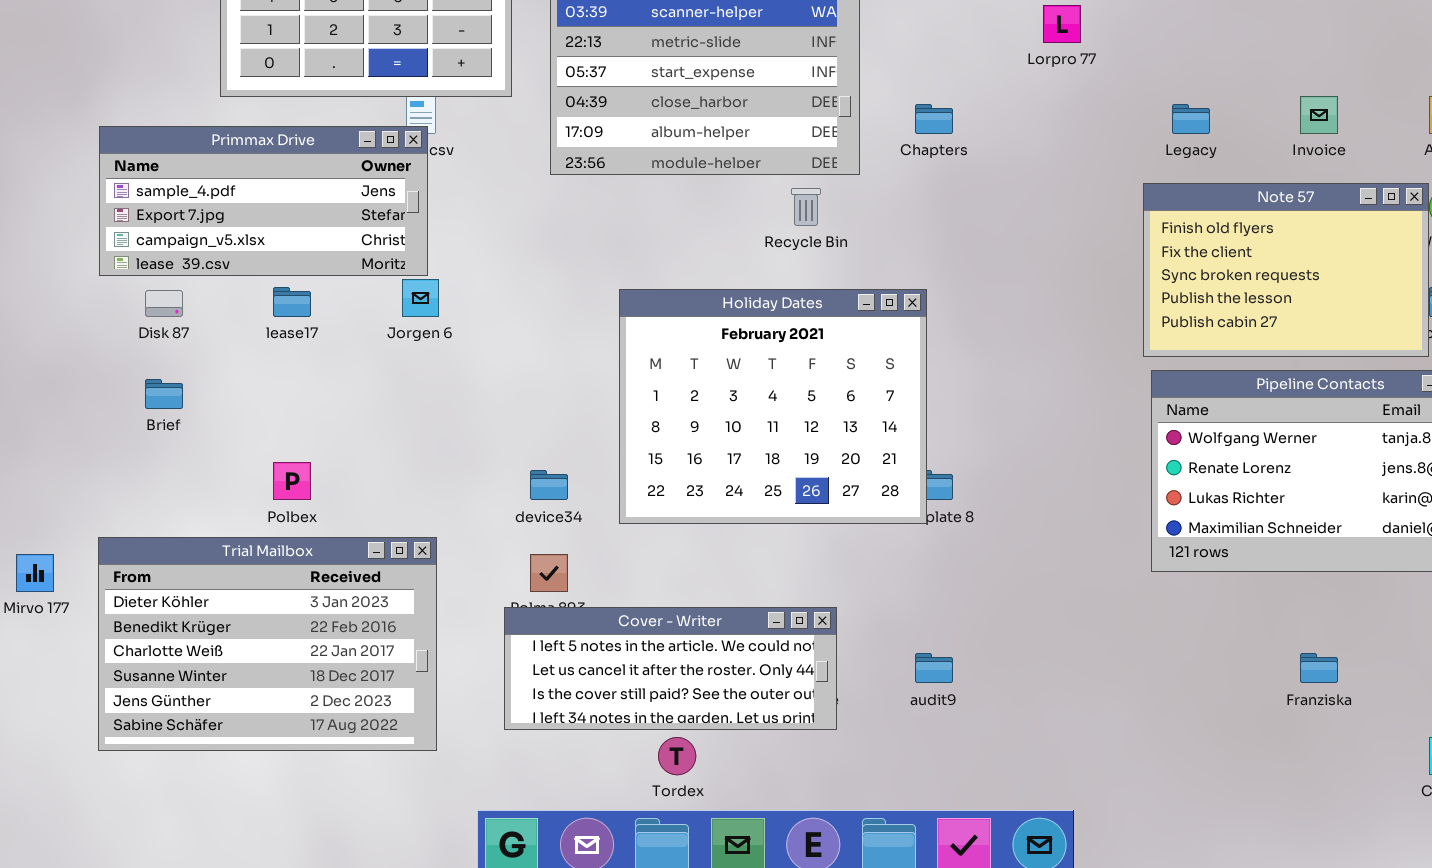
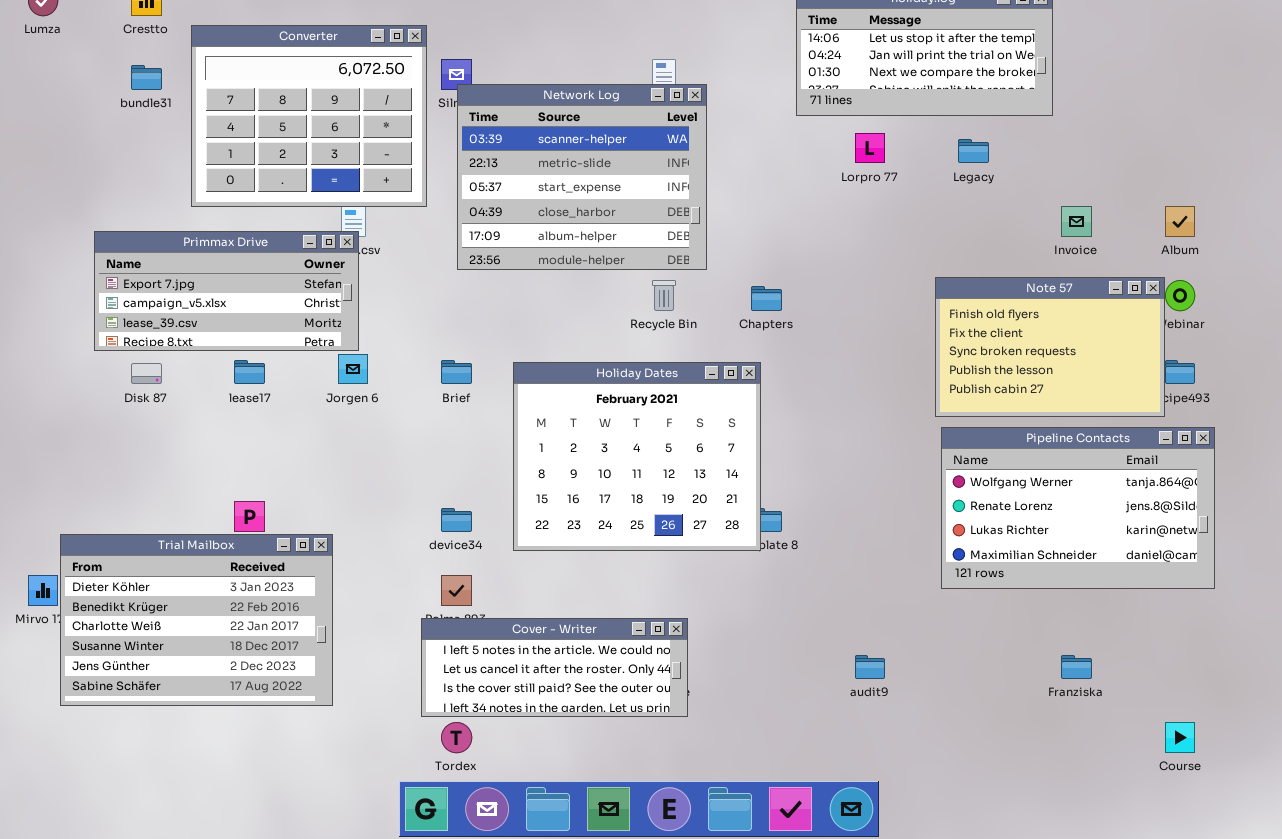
Chapters: [915,104,953,134] -> [751,286,782,311], moved
Legacy: [1172,104,1210,134] -> [958,139,989,163], moved
Primmax Drive: [99,126,428,276] -> [94,231,359,351], scrolled down 1 row
Brief: [145,379,183,409] -> [441,360,472,384], moved
Trial Mailbox: [98,537,437,751] -> [60,534,333,706], moved
audit9: [915,653,953,683] -> [855,655,885,679], moved
Tordex: [658,737,696,775] -> [441,722,472,753], moved

